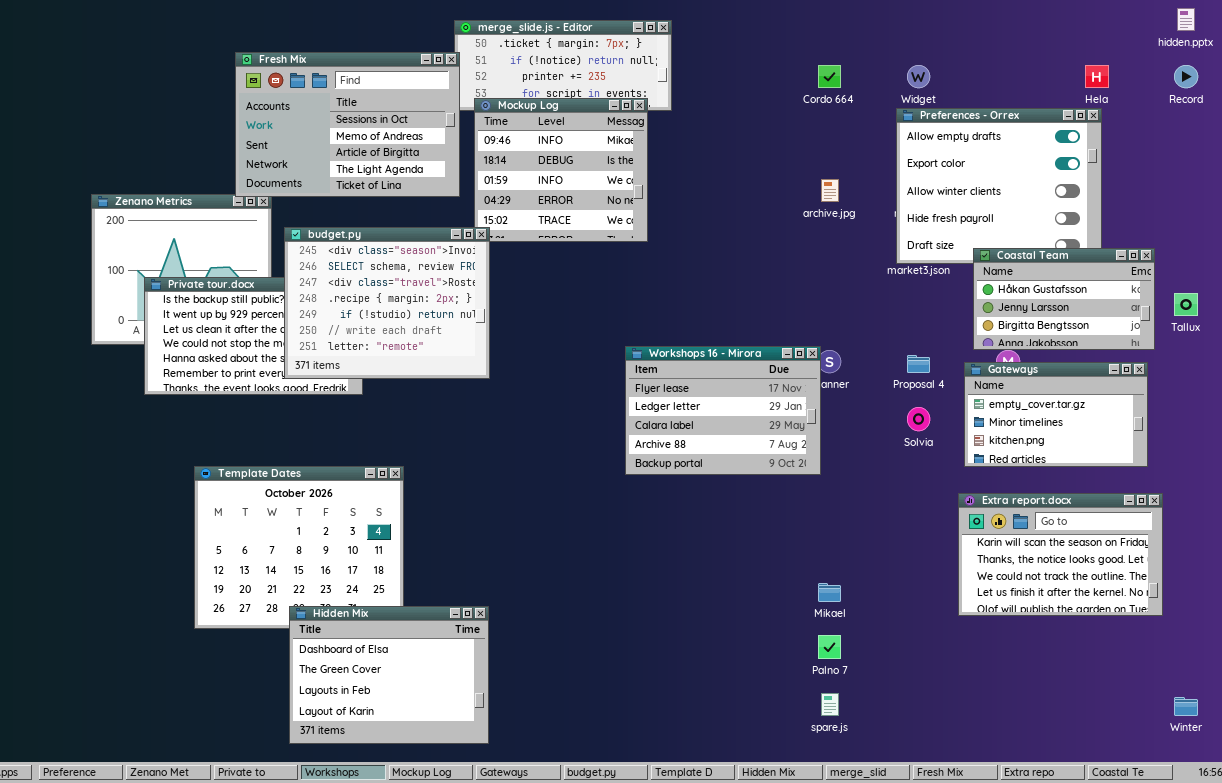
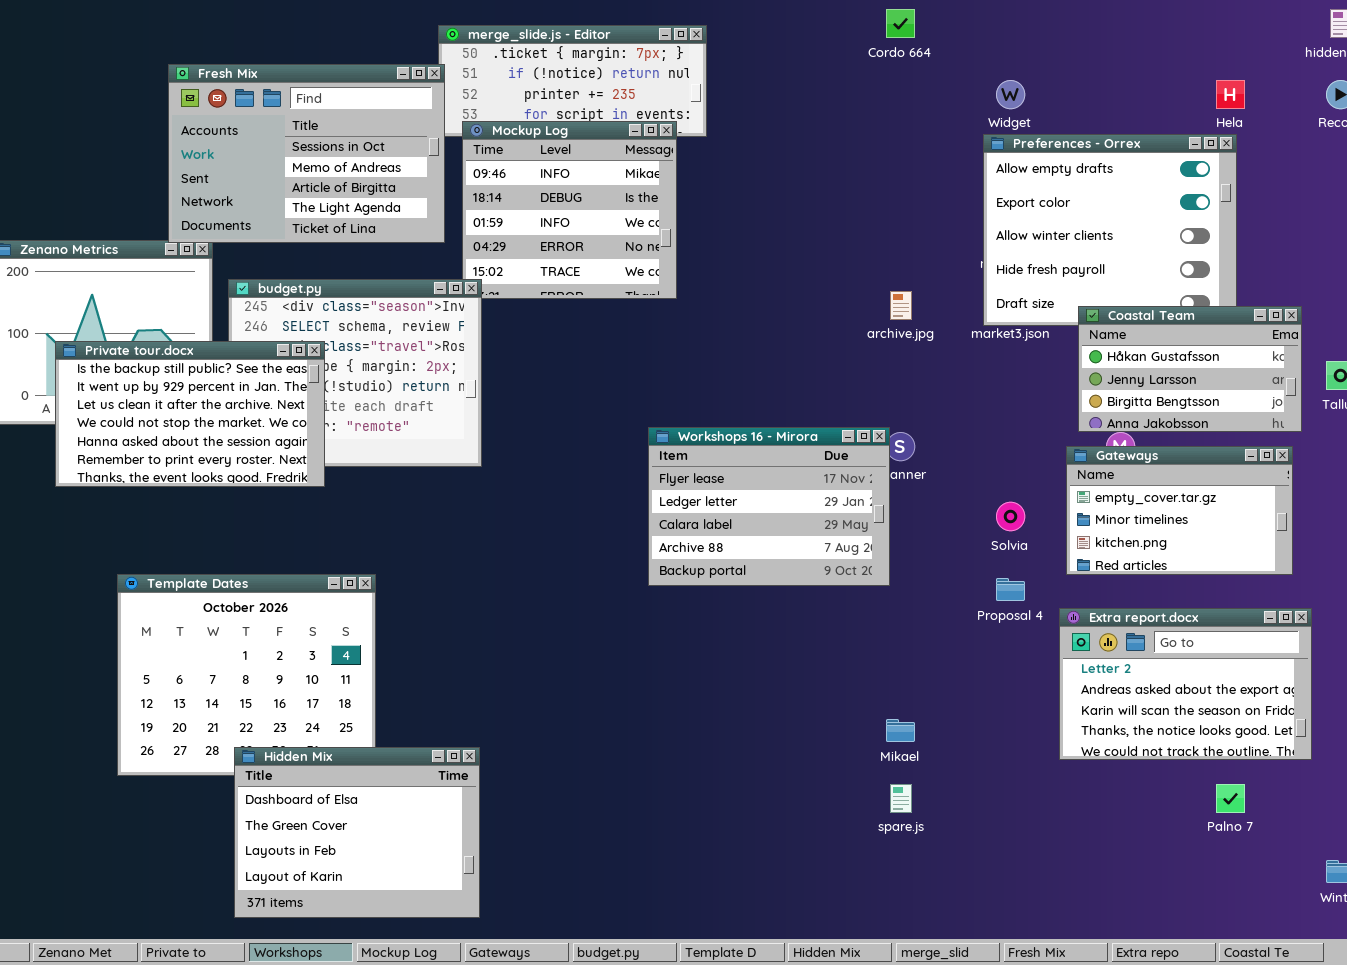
Cordo 664: [818,65,841,88] -> [886,9,915,38], moved
archive.jpg: [821,179,839,202] -> [890,291,912,320], moved
Private tour.docx: [144,277,363,395] -> [55,341,325,487], raised
Proposal 4: [907,355,930,373] -> [996,578,1025,601], moved
Extra report.docx: [958,493,1163,616] -> [1059,608,1312,760], scrolled up 2 rows
Palno 7: [818,635,841,659] -> [1216,784,1245,813], moved
spare.js: [821,693,839,716] -> [890,784,912,813], moved

